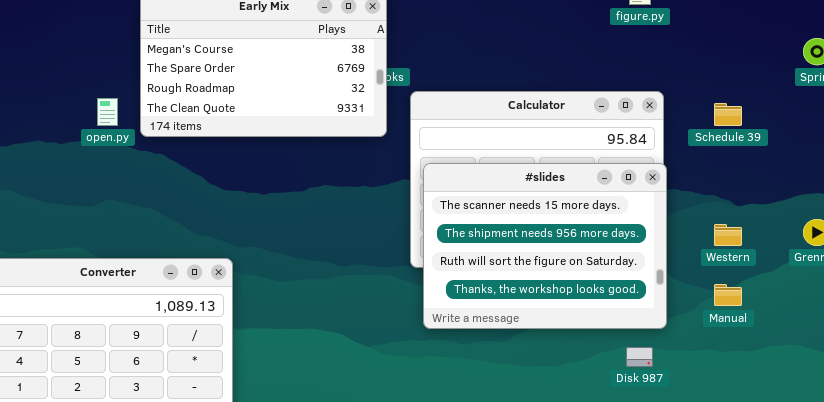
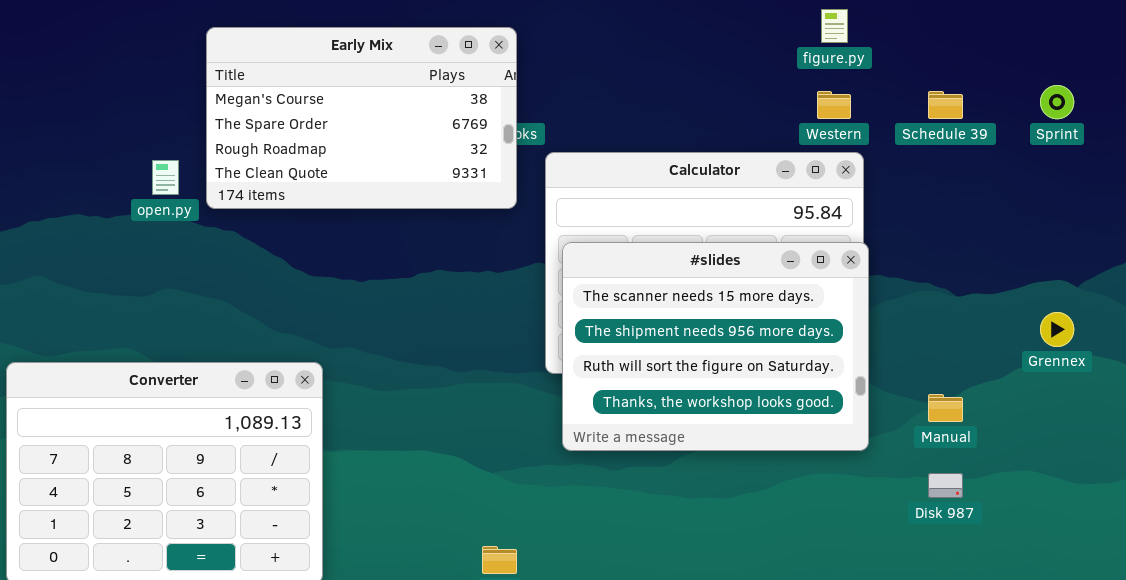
Schedule 39: [714,103,742,126] -> [928,91,963,119], moved
Western: [714,224,742,246] -> [817,91,851,119], moved
Disk 987: [626,347,653,367] -> [928,473,963,498], moved

